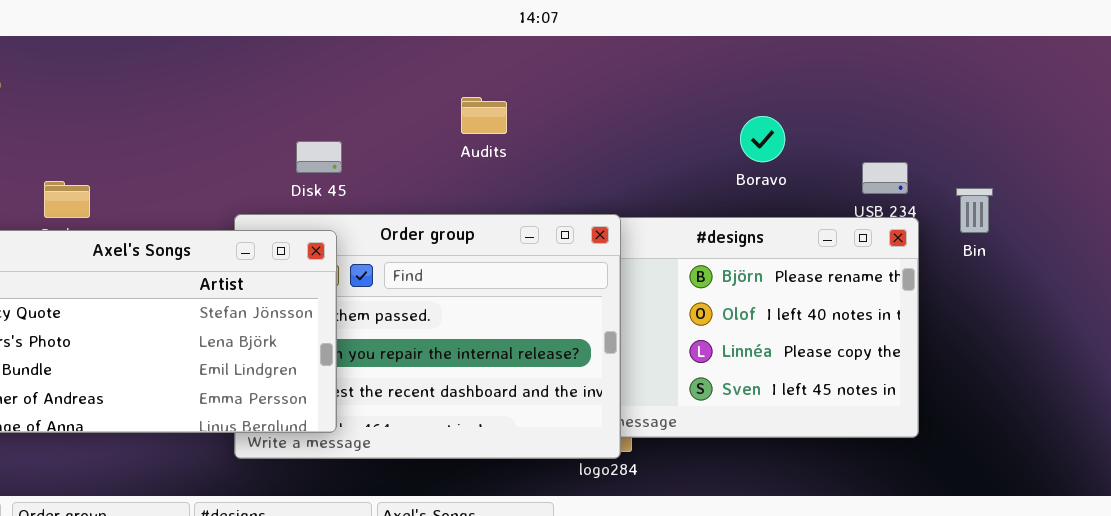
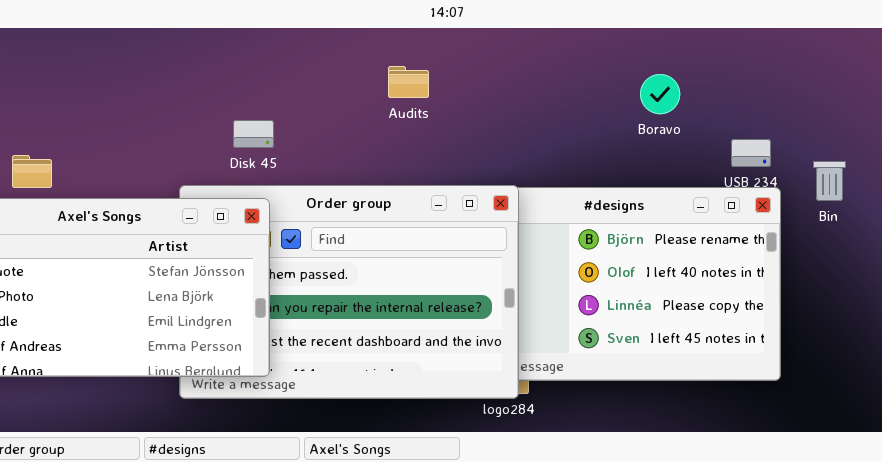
Audits: [461,97,507,134] -> [388,66,429,98], moved
Boravo: [740,116,785,162] -> [640,74,680,114], moved

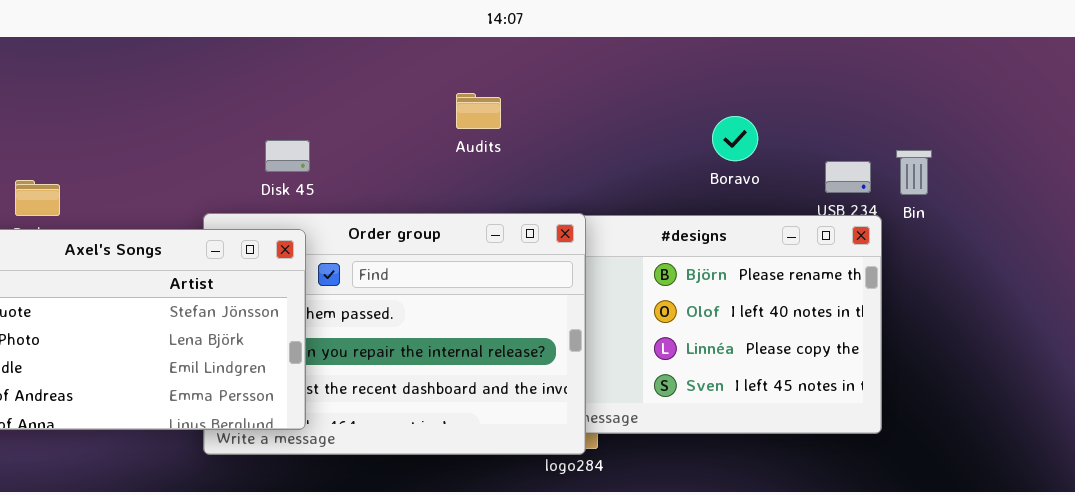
Audits: [388,66,429,98] -> [456,93,501,129], moved
Boravo: [640,74,680,114] -> [712,116,758,161], moved
Bin: [813,161,846,201] -> [896,150,932,195], moved

